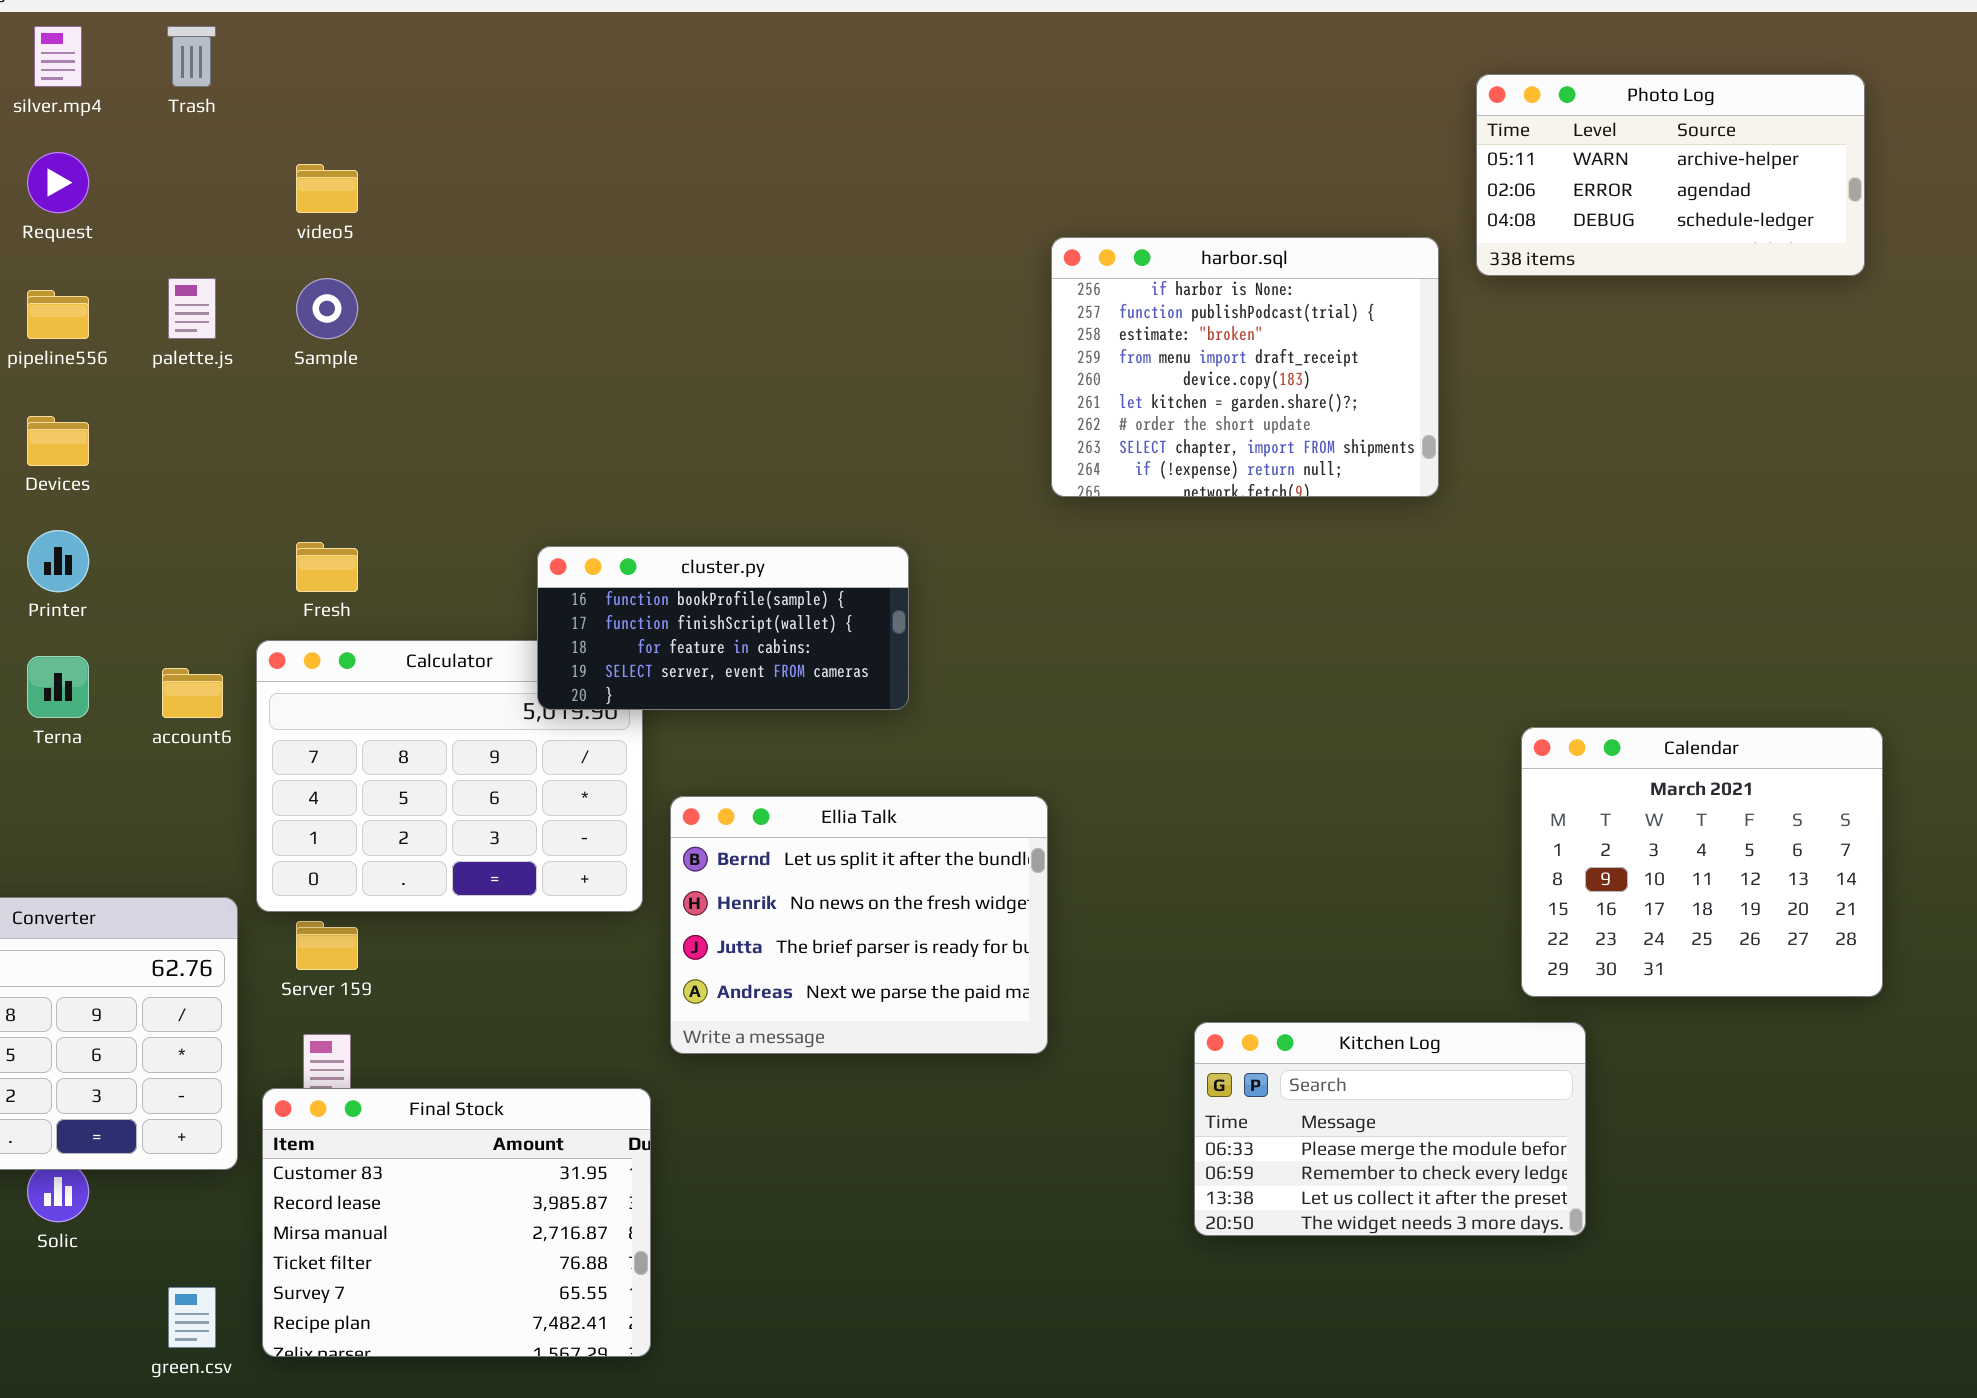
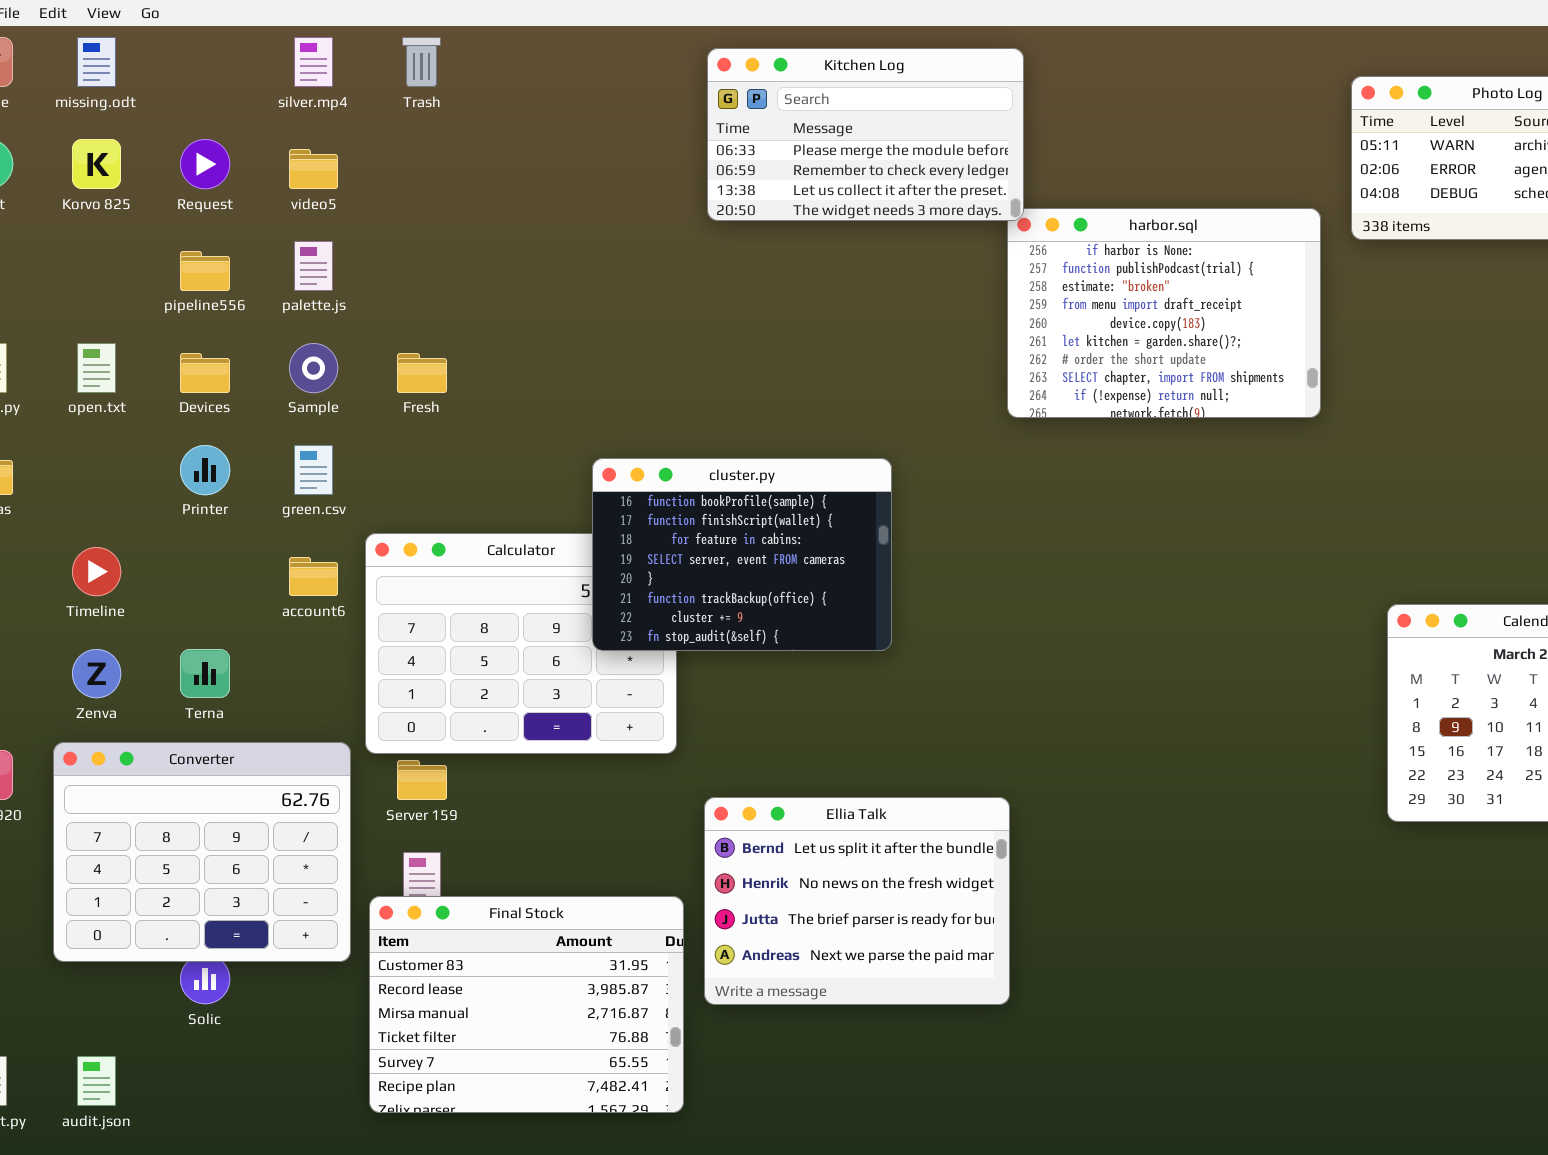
silver.mp4: [34,26,82,87] -> [294,37,333,87], moved
Trash: [167,26,216,87] -> [402,37,441,87], moved
video5: [296,164,358,213] -> [289,149,338,189], moved
Sample: [296,278,358,339] -> [289,343,338,393], moved
Fresh: [296,542,358,592] -> [397,353,447,393], moved
cluster.py: [537,546,909,710] -> [592,458,892,651], resized
Terna: [27,656,89,718] -> [180,649,230,698], moved
Ellia Talk: [670,796,1048,1054] -> [704,797,1010,1005], moved
Kitchen Log: [1194,1022,1586,1236] -> [707,48,1024,221], moved
green.csv: [168,1287,216,1348] -> [294,445,333,495], moved

